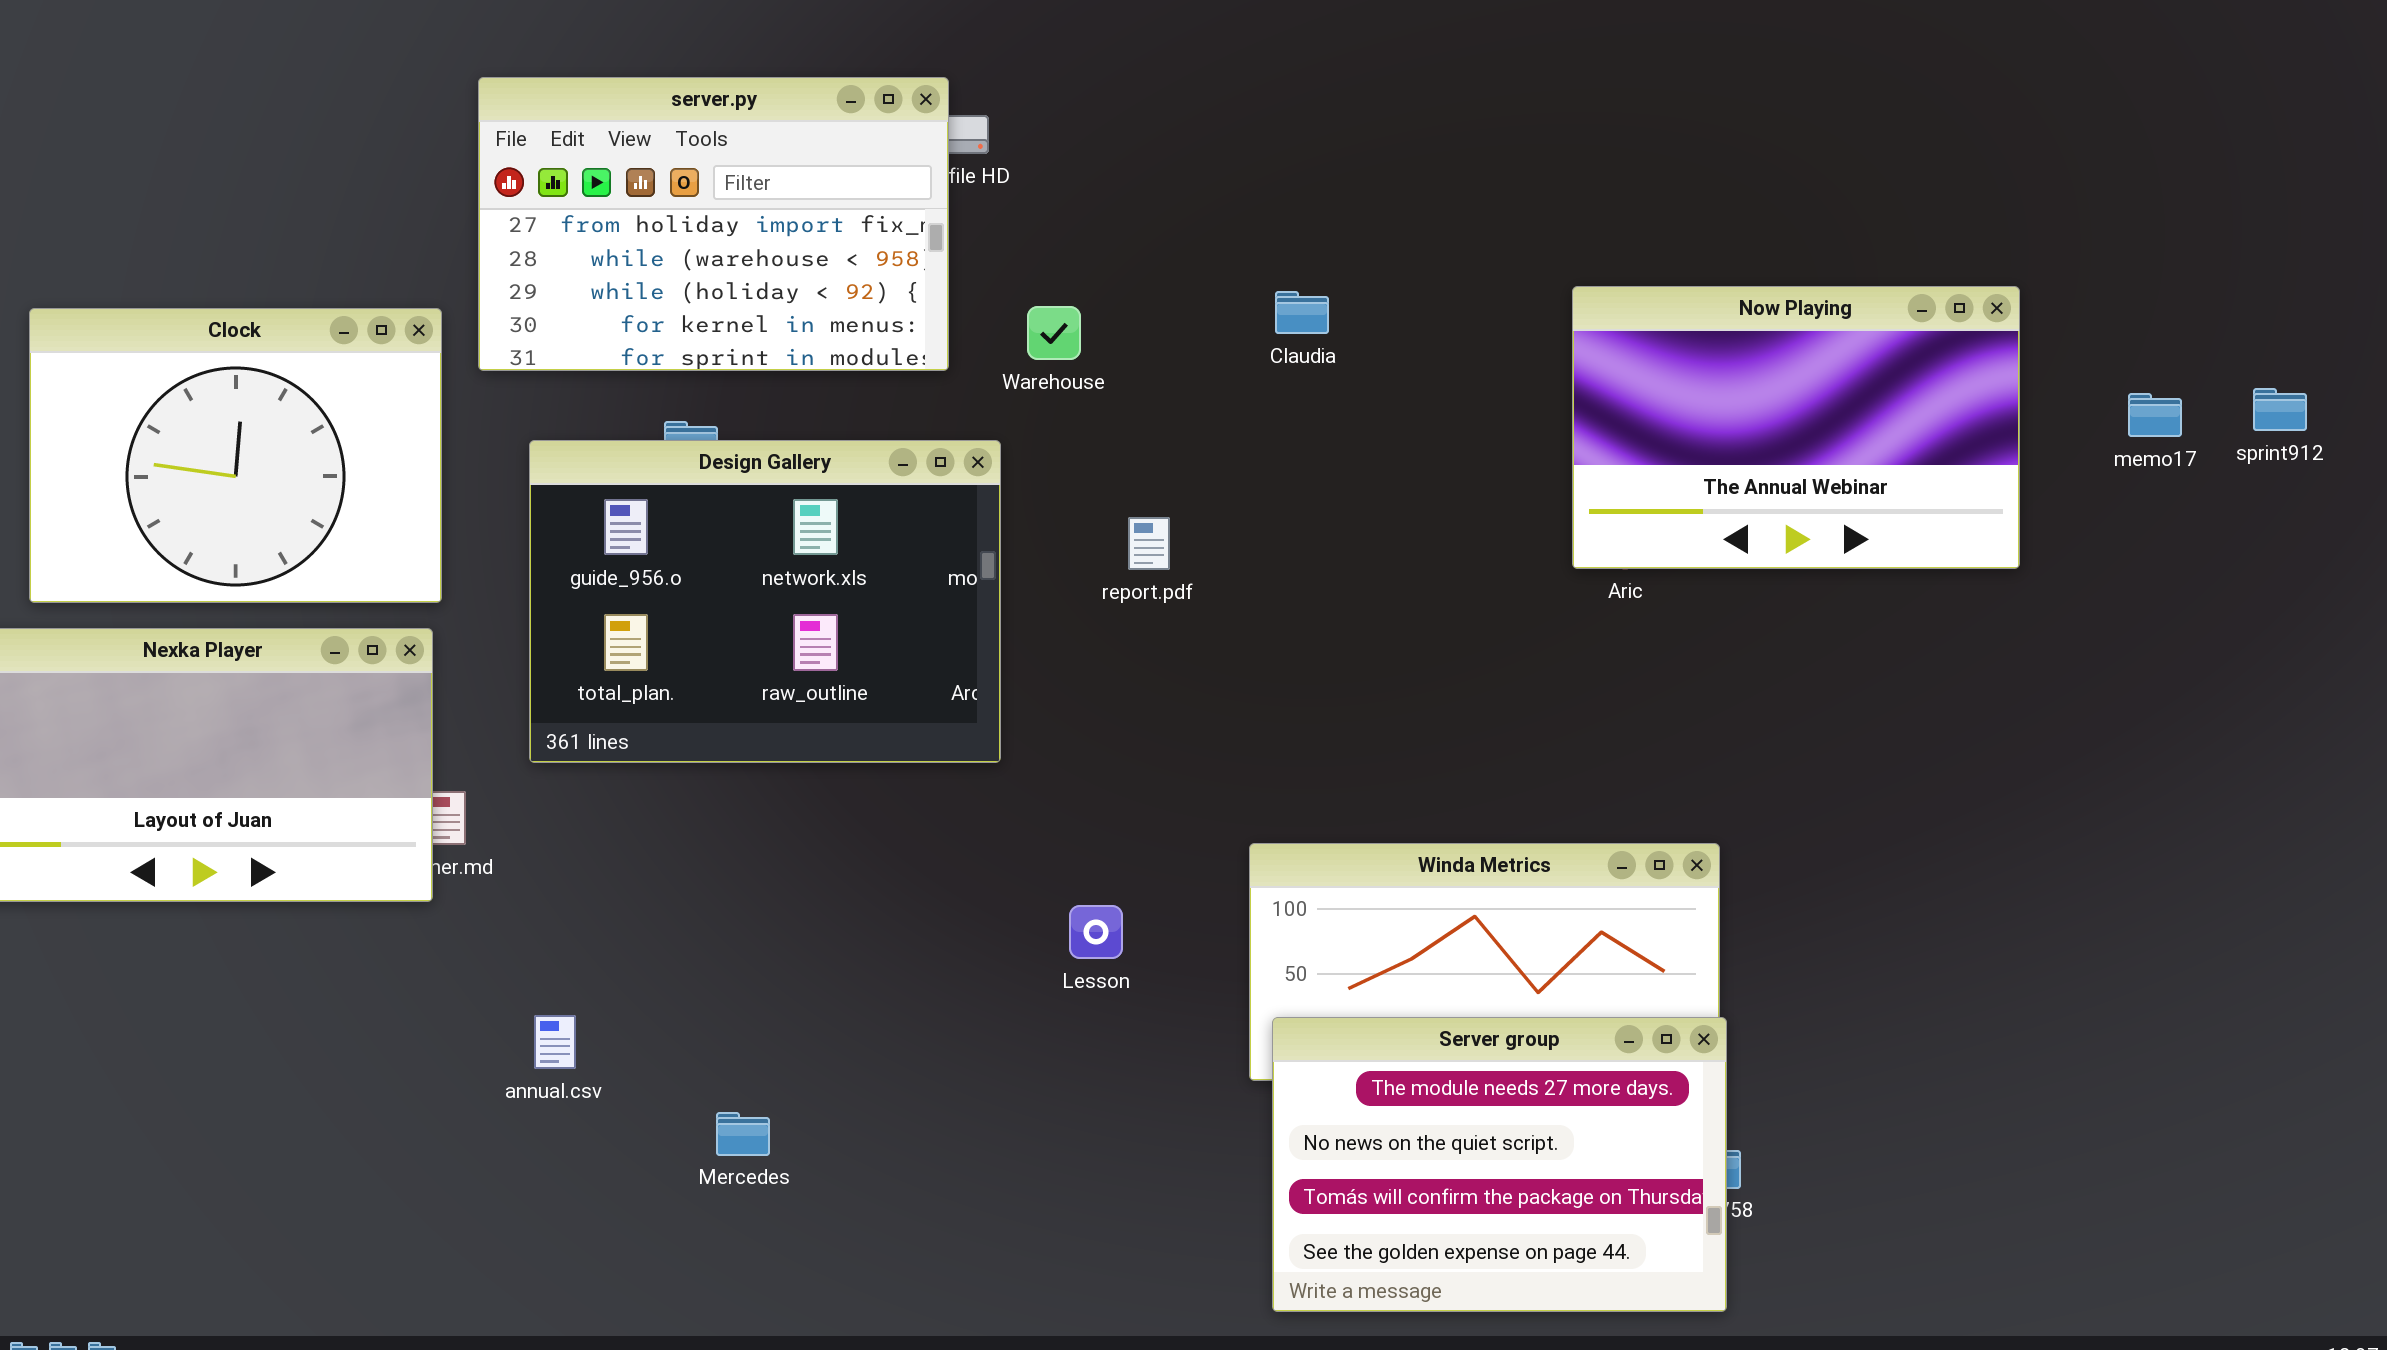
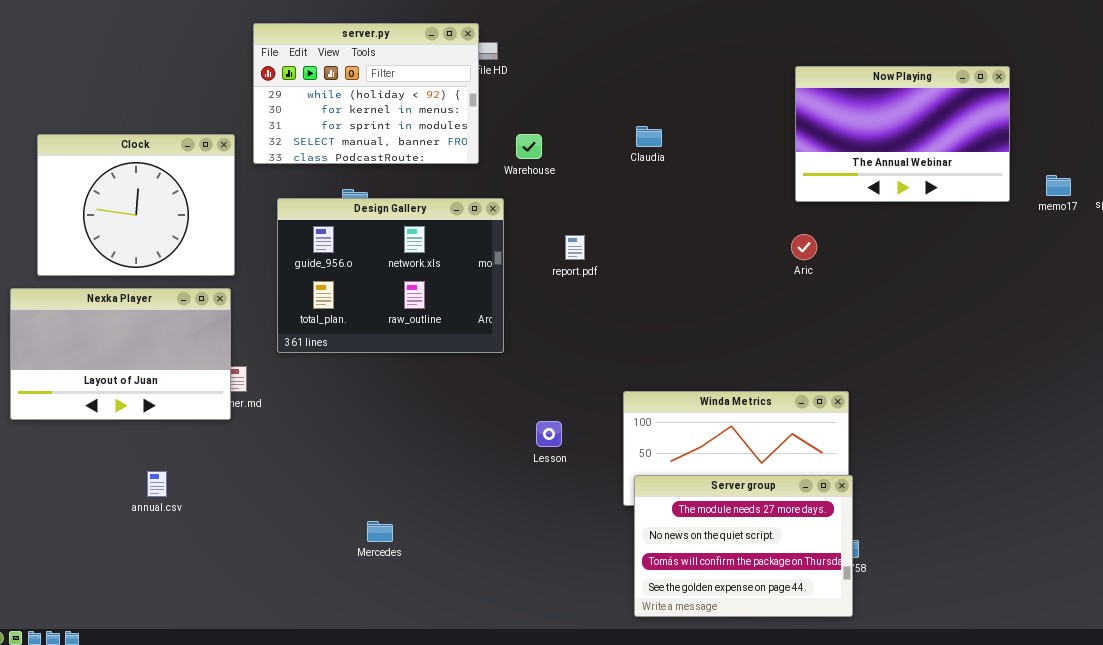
server.py: [478,77,949,371] -> [253,23,479,164], scrolled down 2 rows
Now Playing: [1572,286,2020,569] -> [795,66,1010,202], moved
annual.csv: [534,1015,576,1069] -> [147,471,167,497], moved

